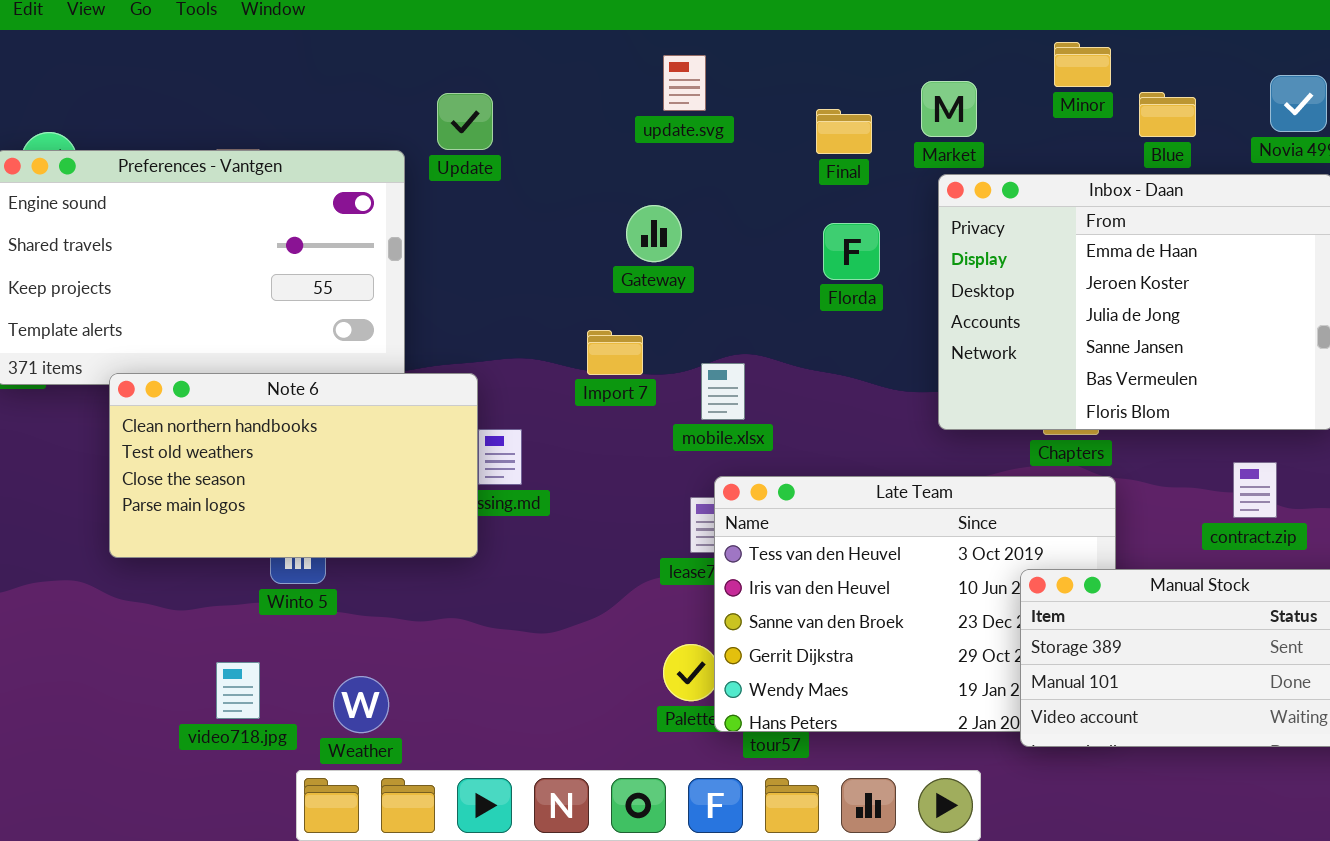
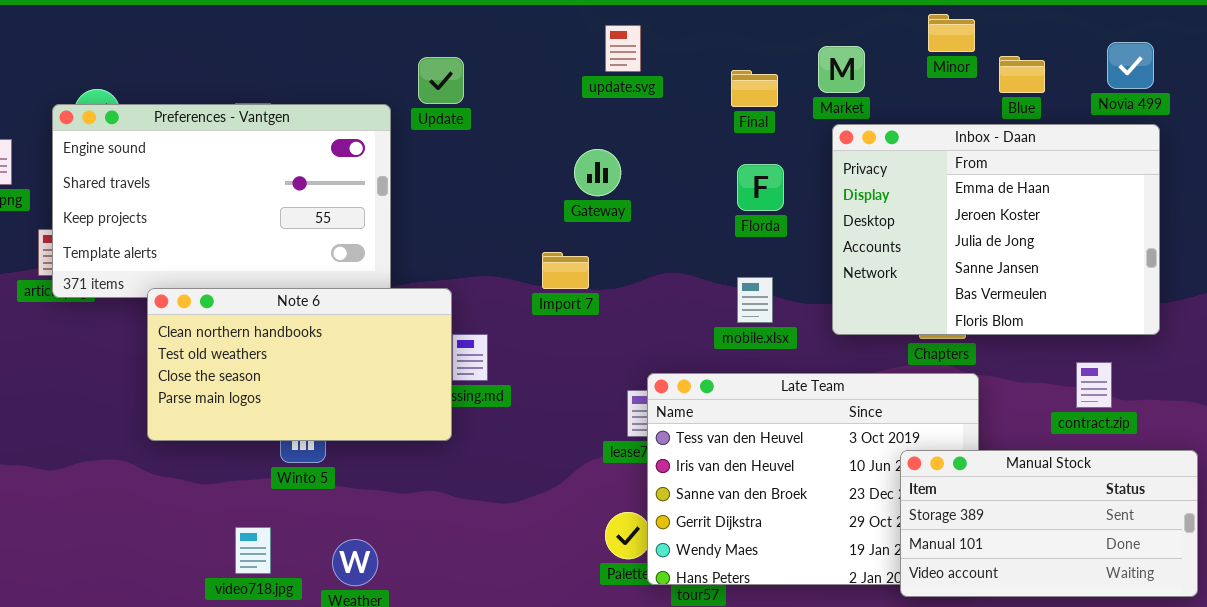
mobile.xlsx: [701,363,745,420] -> [737,277,773,323], moved

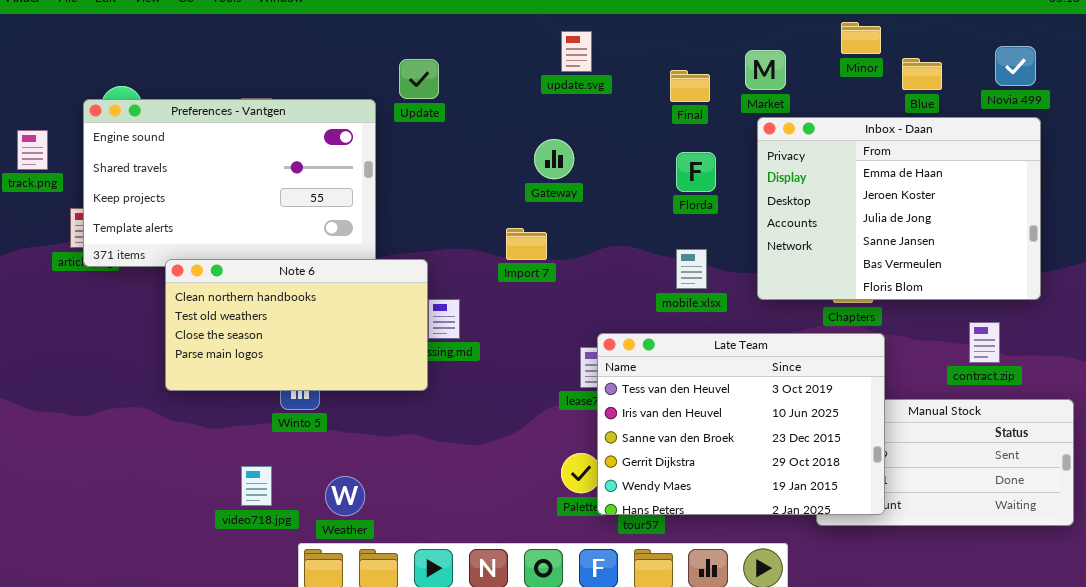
Late Team: [647,373,979,585] -> [597,333,885,515], raised

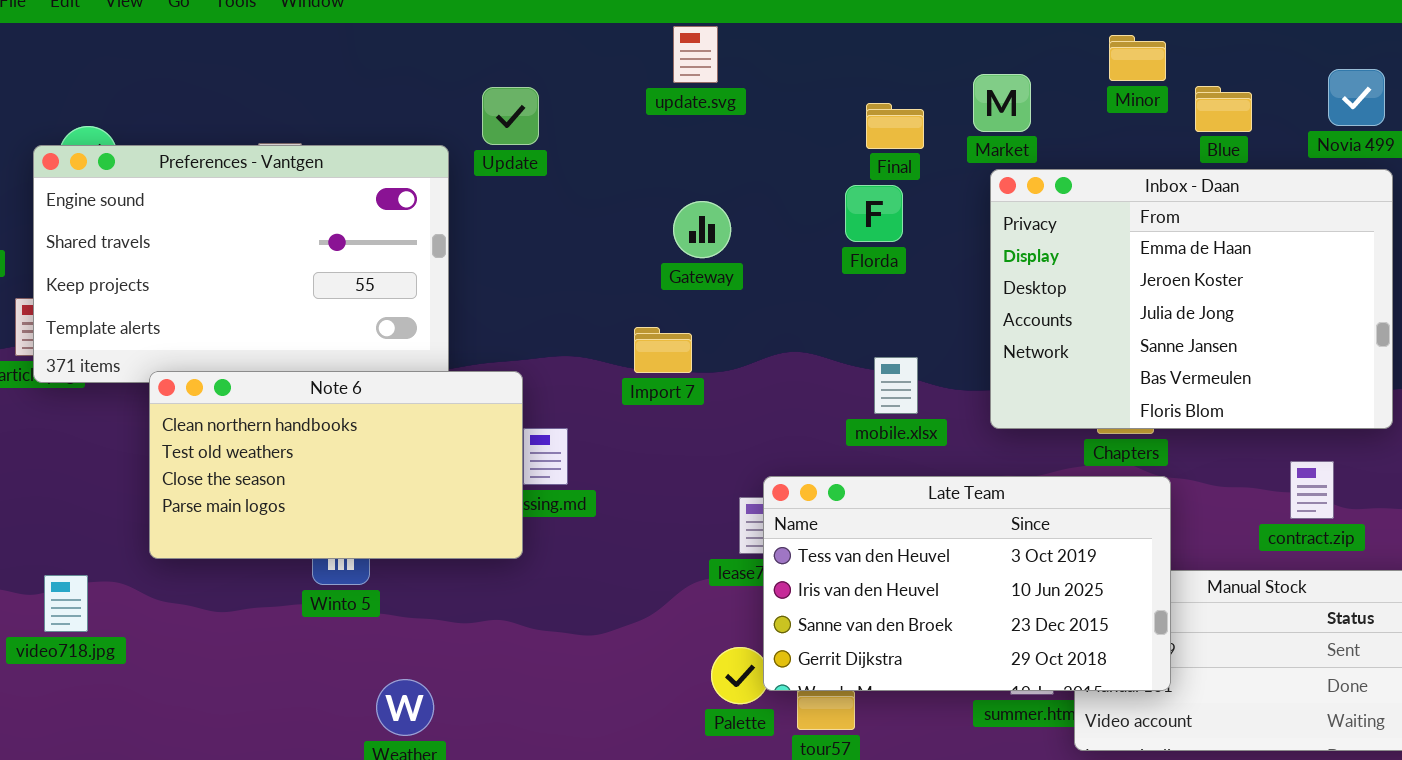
update.svg: [561,31,592,72] -> [673,26,718,83], moved
Florda: [676,152,716,192] -> [845,185,903,242], moved
Late Team: [597,333,885,515] -> [763,476,1171,691], resized
video718.jpg: [241,466,272,506] -> [44,575,88,632], moved

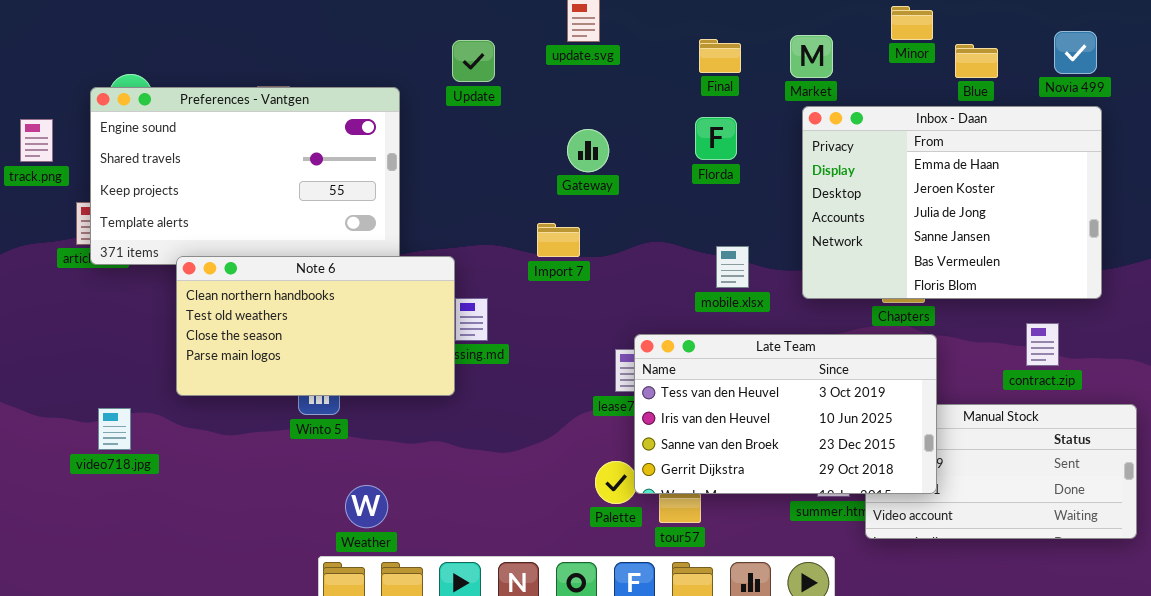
Update: [482,87,539,145] -> [452,40,495,82], moved
Final: [866,103,924,149] -> [699,39,741,73], moved

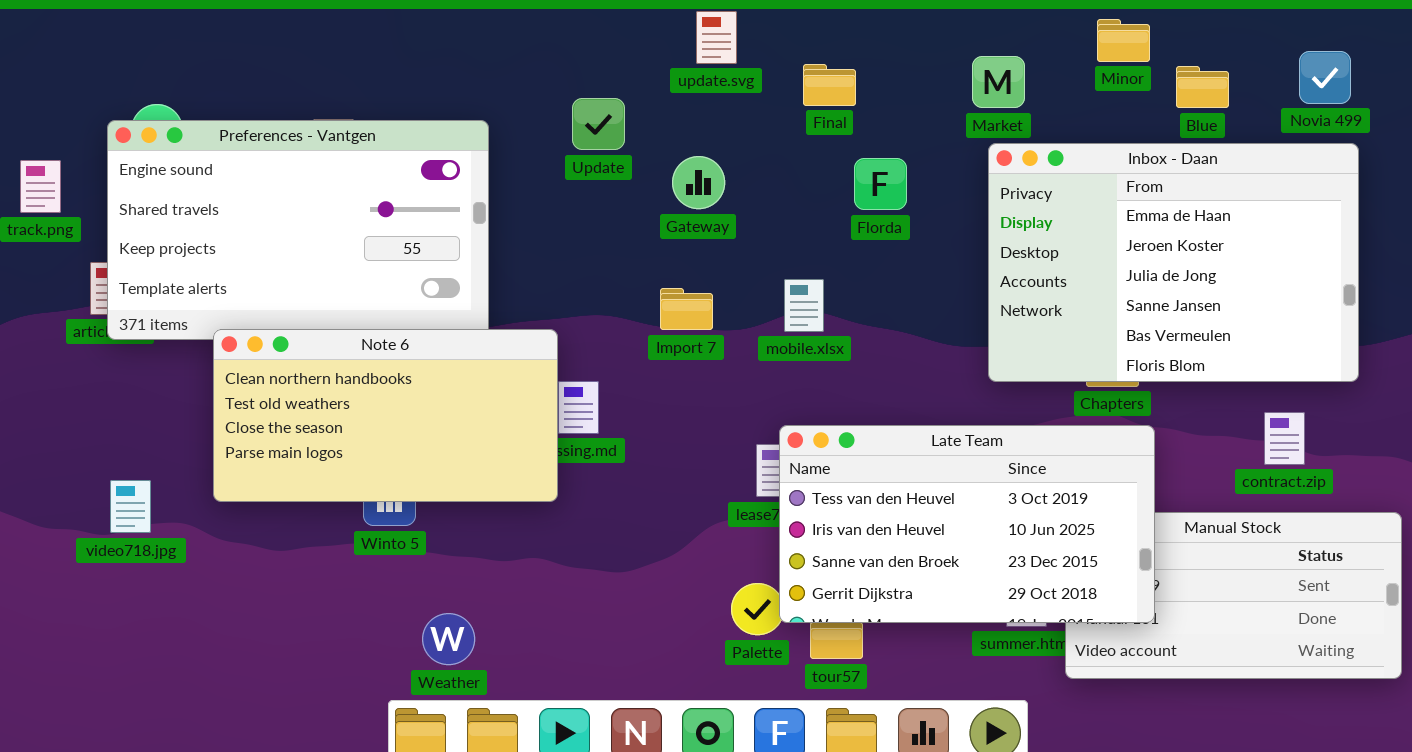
Final: [699,39,741,73] -> [803,64,856,106], moved
Update: [452,40,495,82] -> [572,98,625,150], moved
Gateway: [567,129,609,172] -> [672,156,725,209], moved
mobile.xlsx: [716,246,749,288] -> [784,279,824,332], moved
video718.jpg: [98,408,131,450] -> [110,480,151,533], moved

